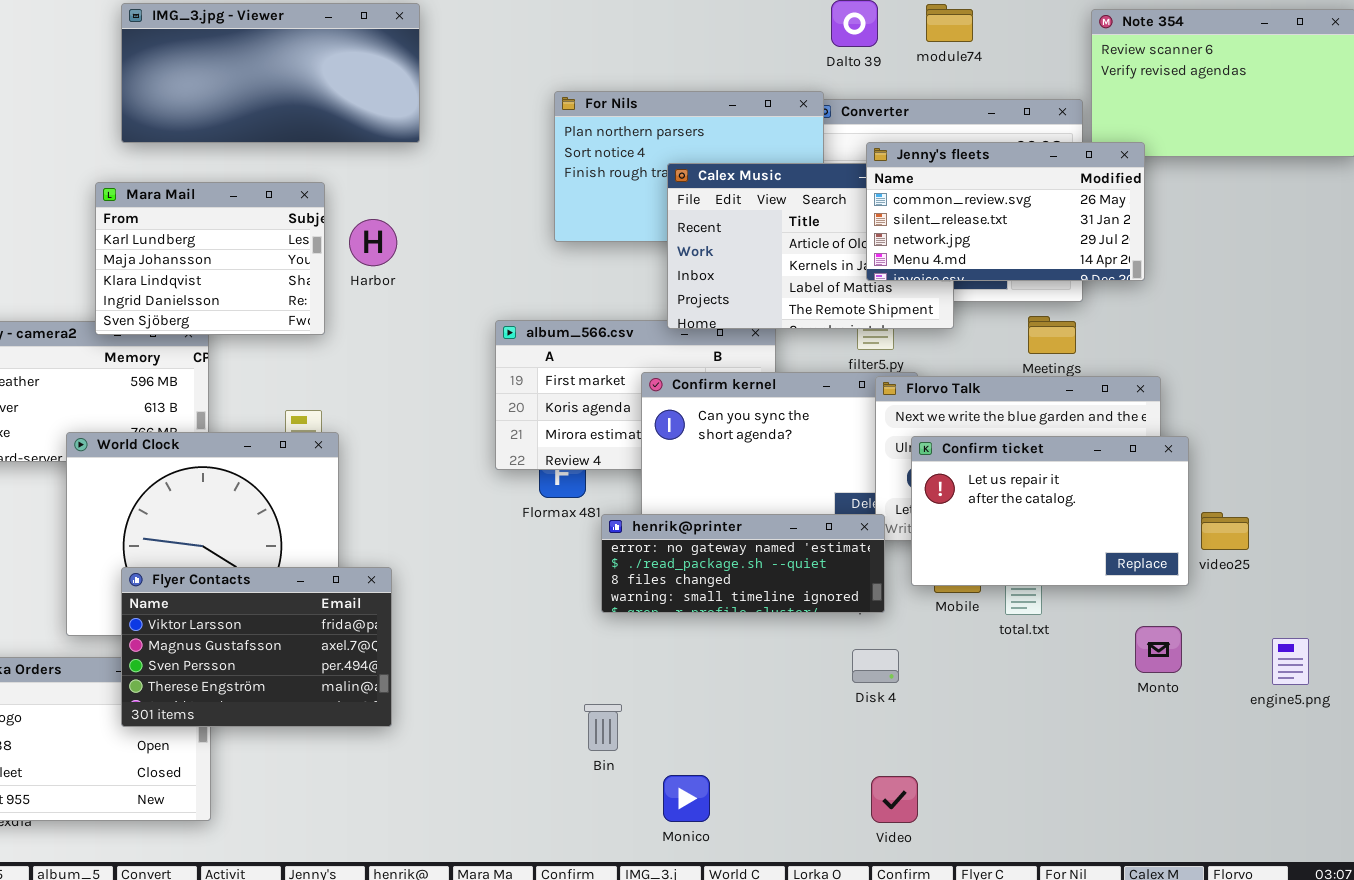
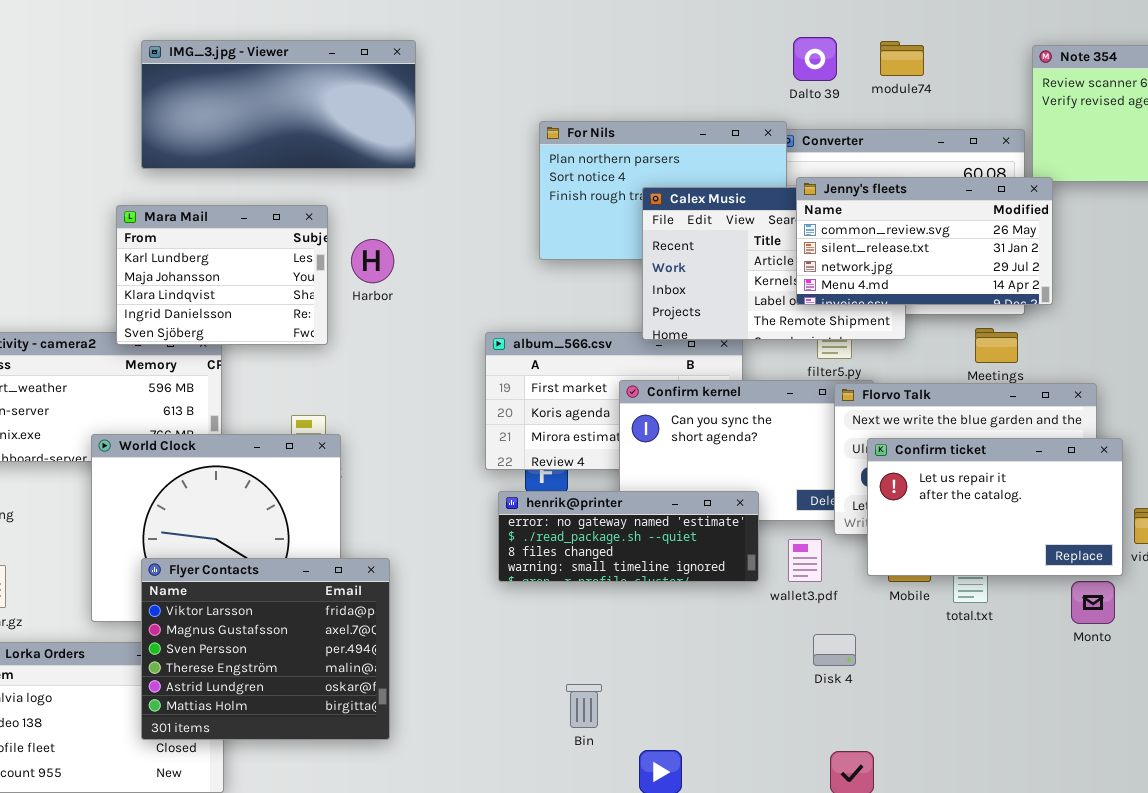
Jenny's fleets: [866,142,1145,281] -> [796,177,1053,305], moved
henrik@printer: [601,514,885,613] -> [498,491,759,582], moved
Flyer Contacts: [121,567,392,727] -> [141,558,390,740], resized
Monto: [1135,626,1182,673] -> [1071,581,1115,624], moved

